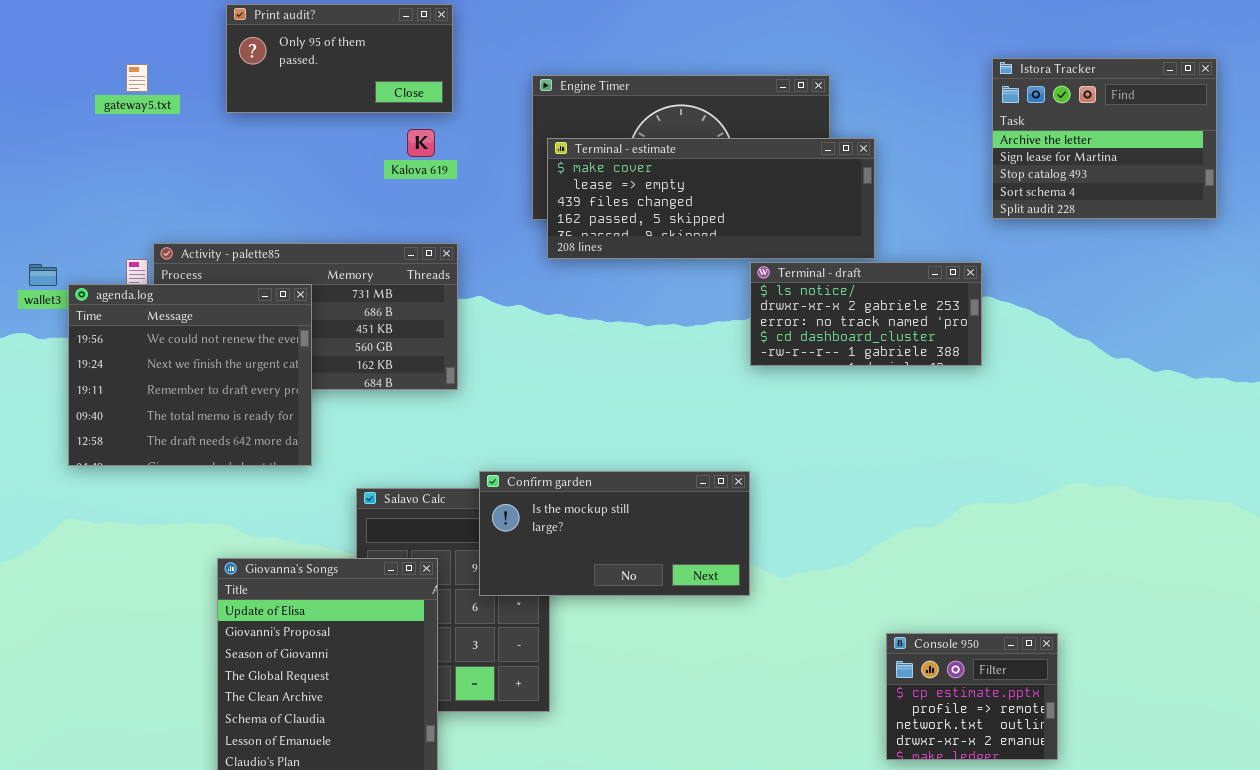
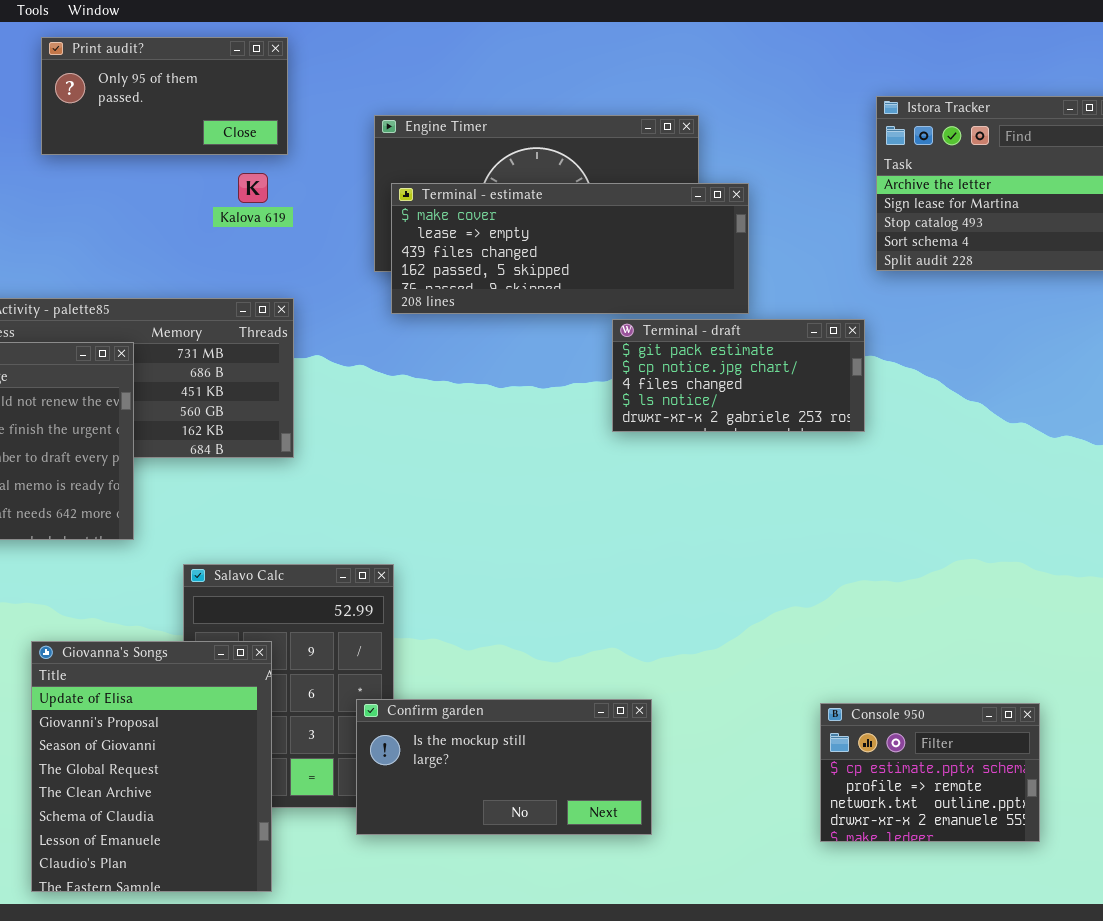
Terminal - draft: [750,262,982,366] -> [612,319,865,432], scrolled up 3 rows
Confirm garden: [479,471,750,596] -> [356,699,652,835], moved
Console 950: [886,633,1058,760] -> [820,703,1040,842], moved, resized

